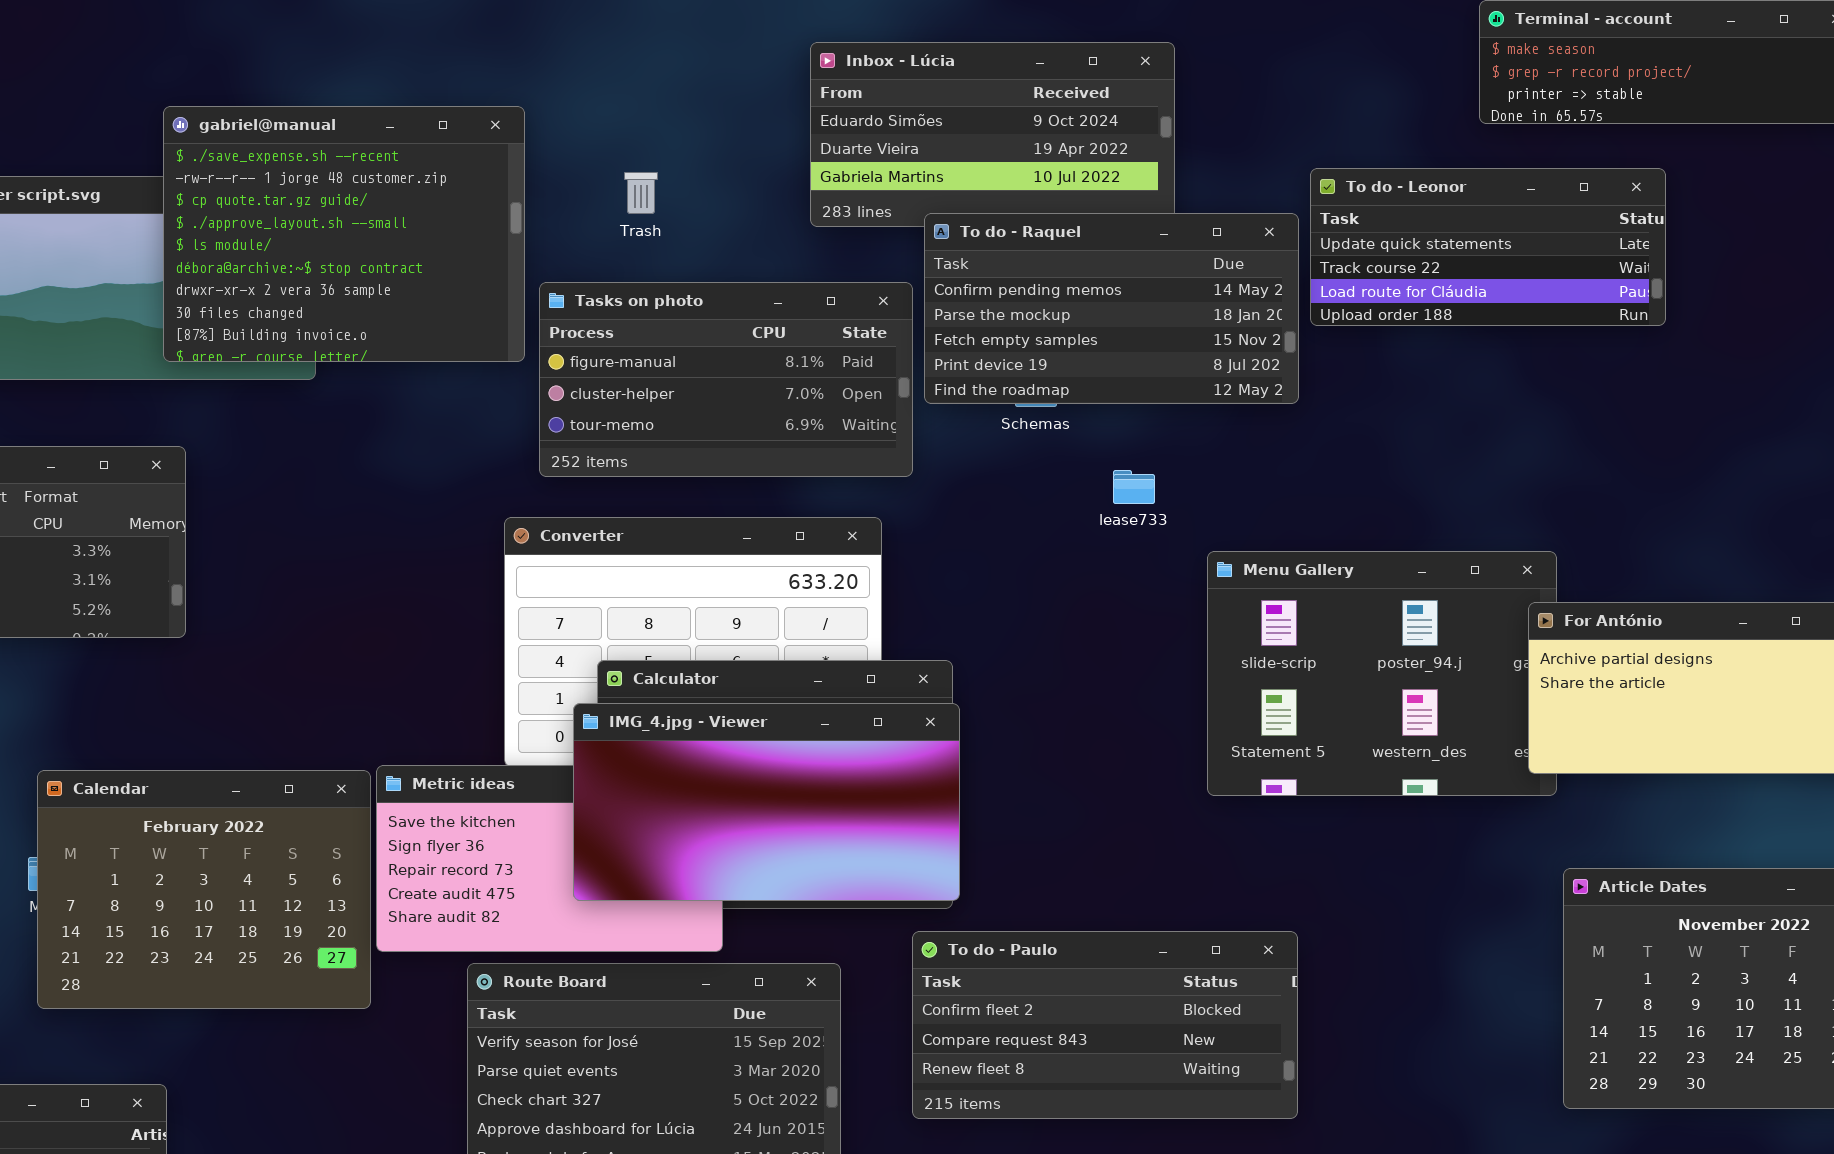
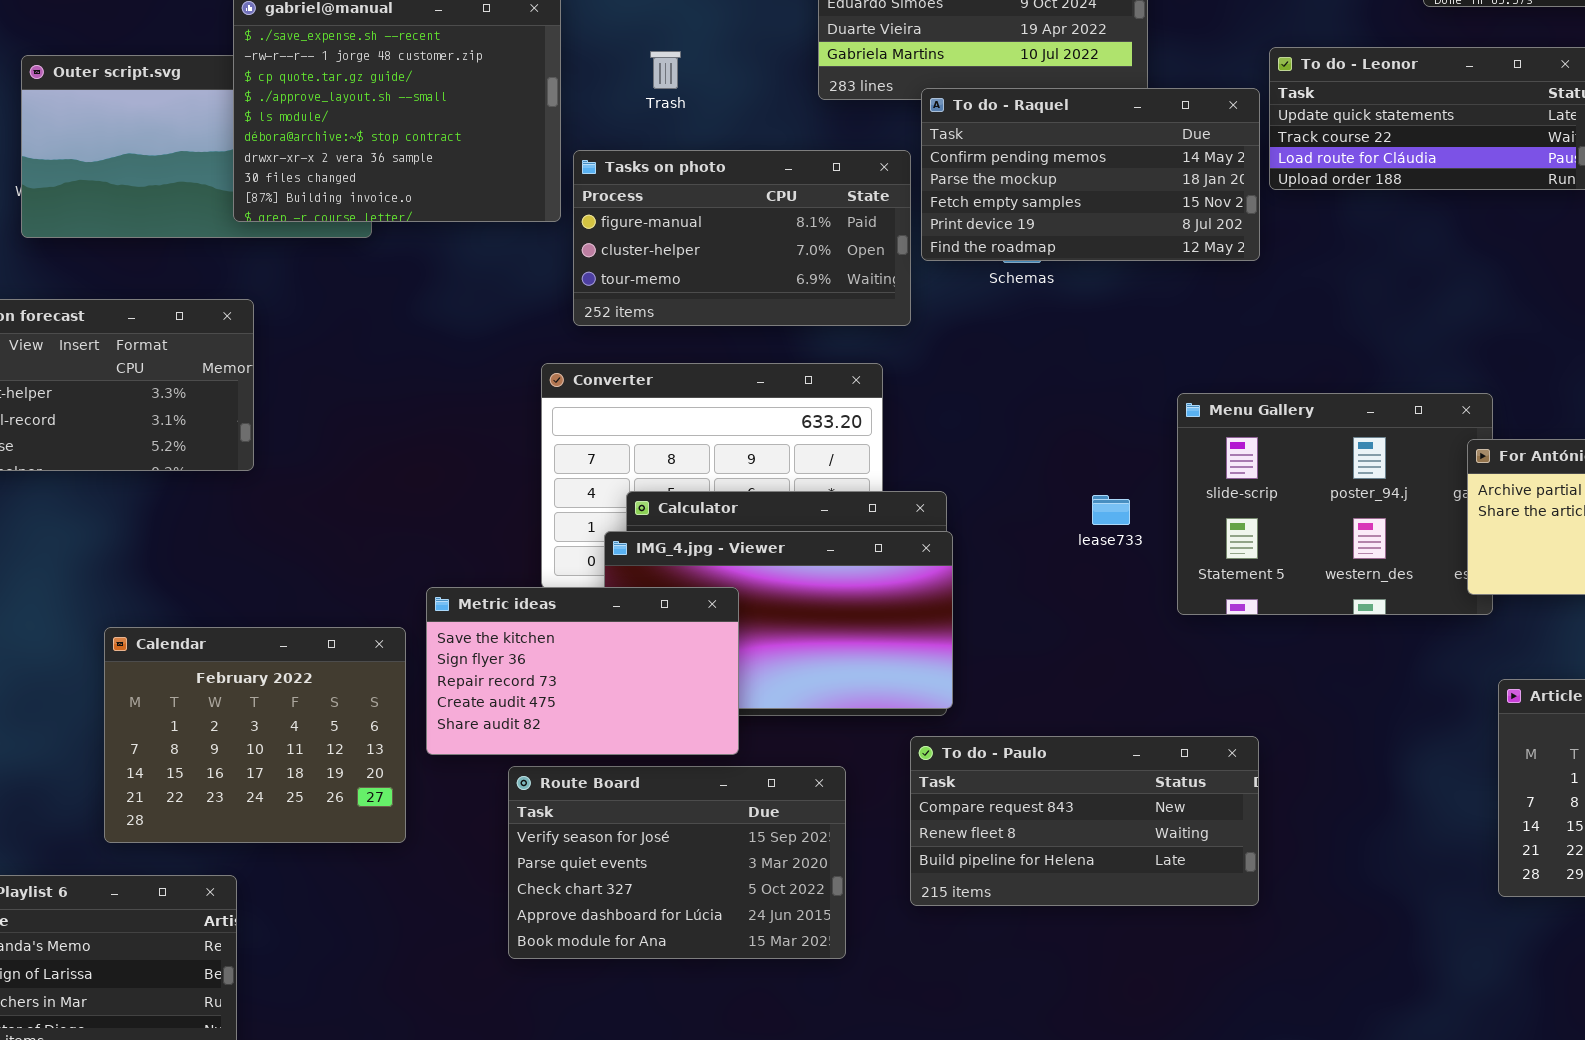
lease733: [1113,470,1155,504] -> [1092,495,1130,525], moved
Metric ideas: [376,765,723,952] -> [426,587,739,755], raised
Calendar: [37,770,371,1009] -> [104,627,406,843], moved
To do - Paulo: [912,931,1298,1119] -> [910,736,1259,906], scrolled down 1 row

